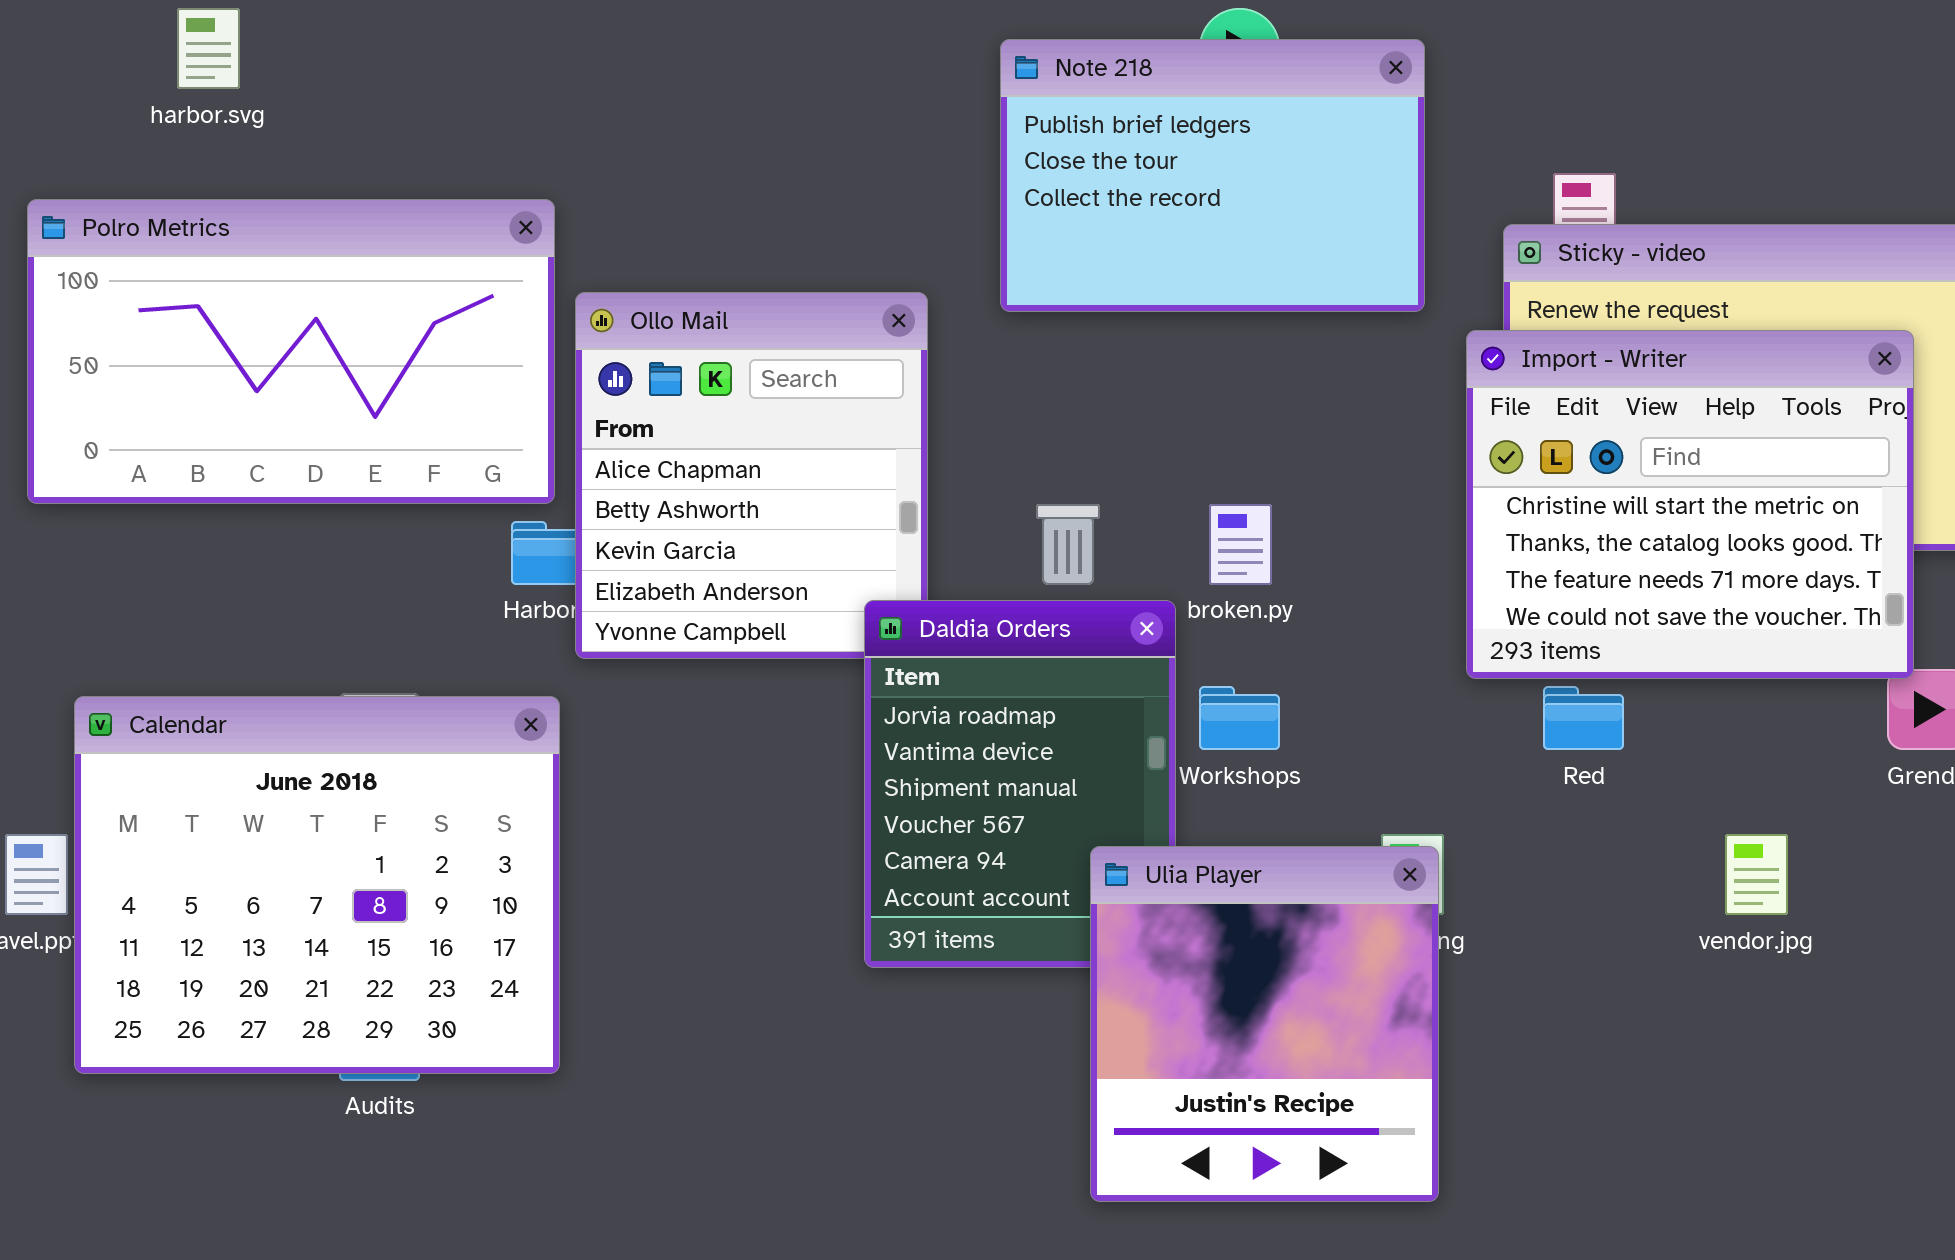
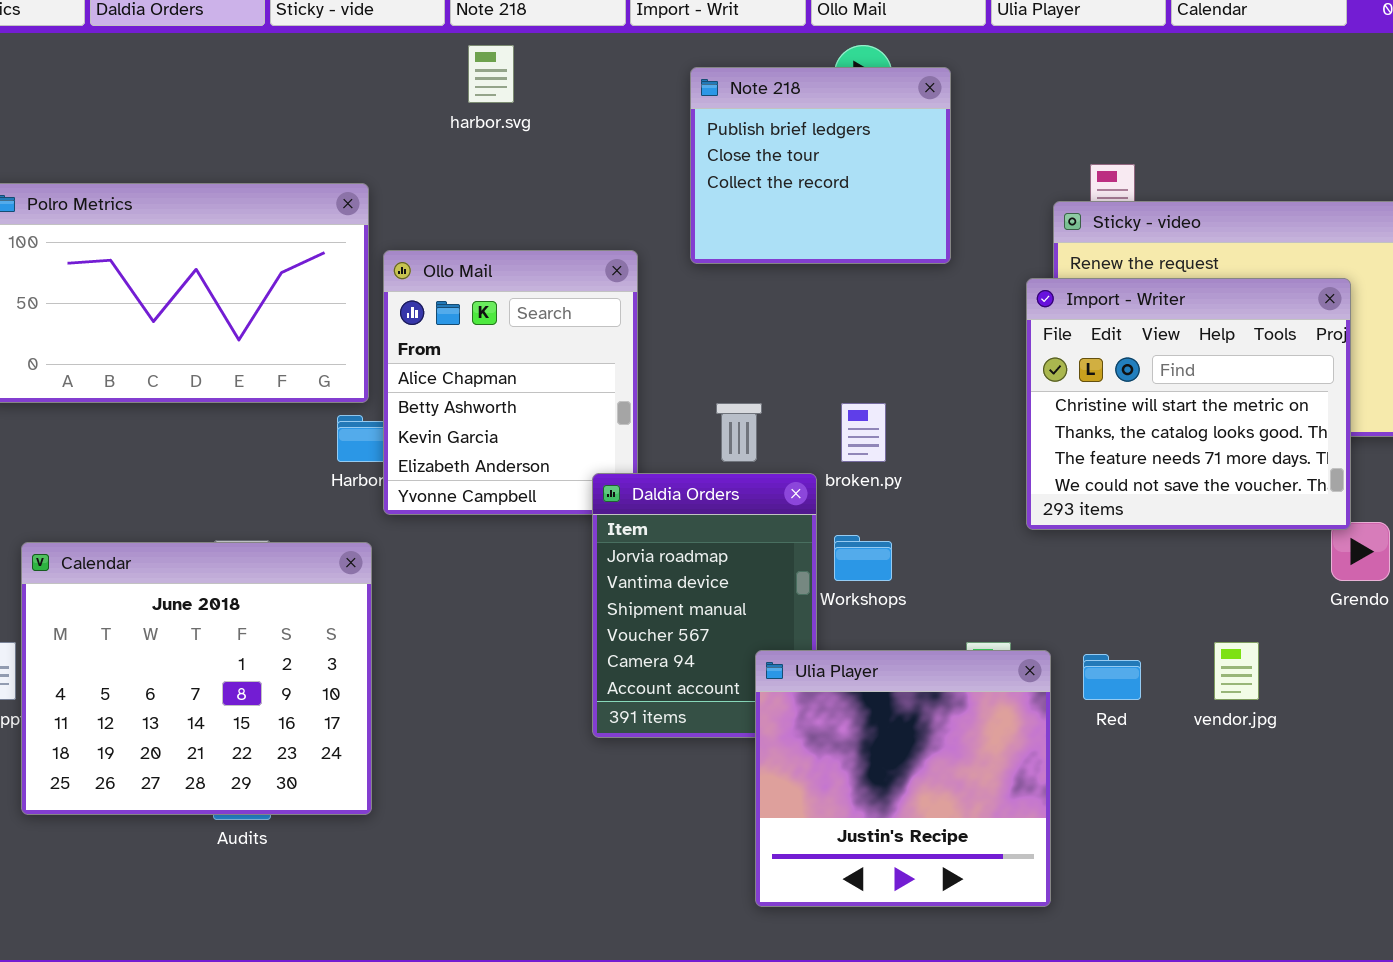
harbor.svg: [177,8,240,89] -> [468,45,514,103], moved
Note 218: [1000,39,1425,312] -> [690,67,951,264], resized
Red: [1543,686,1624,750] -> [1083,654,1141,700], moved
Ulia Player: [1090,846,1439,1202] -> [755,650,1051,907], resized

